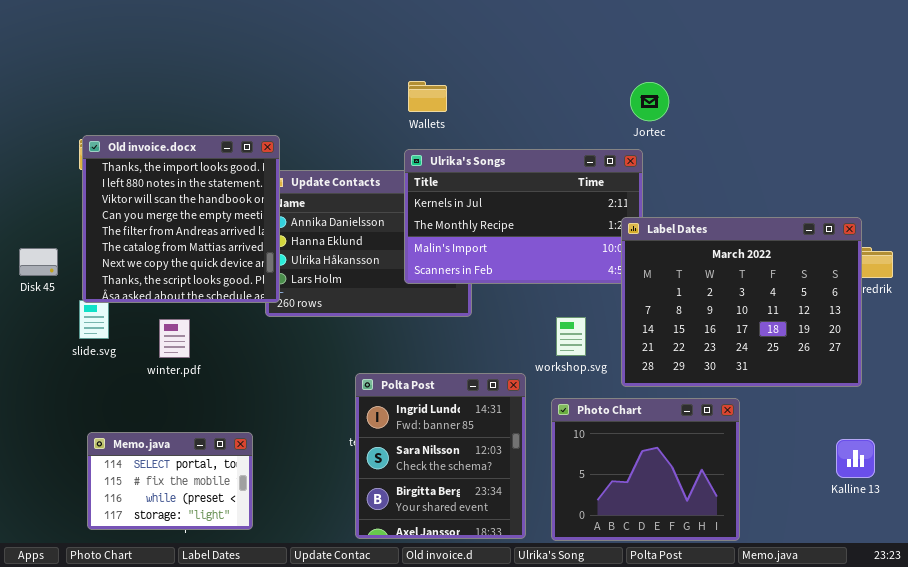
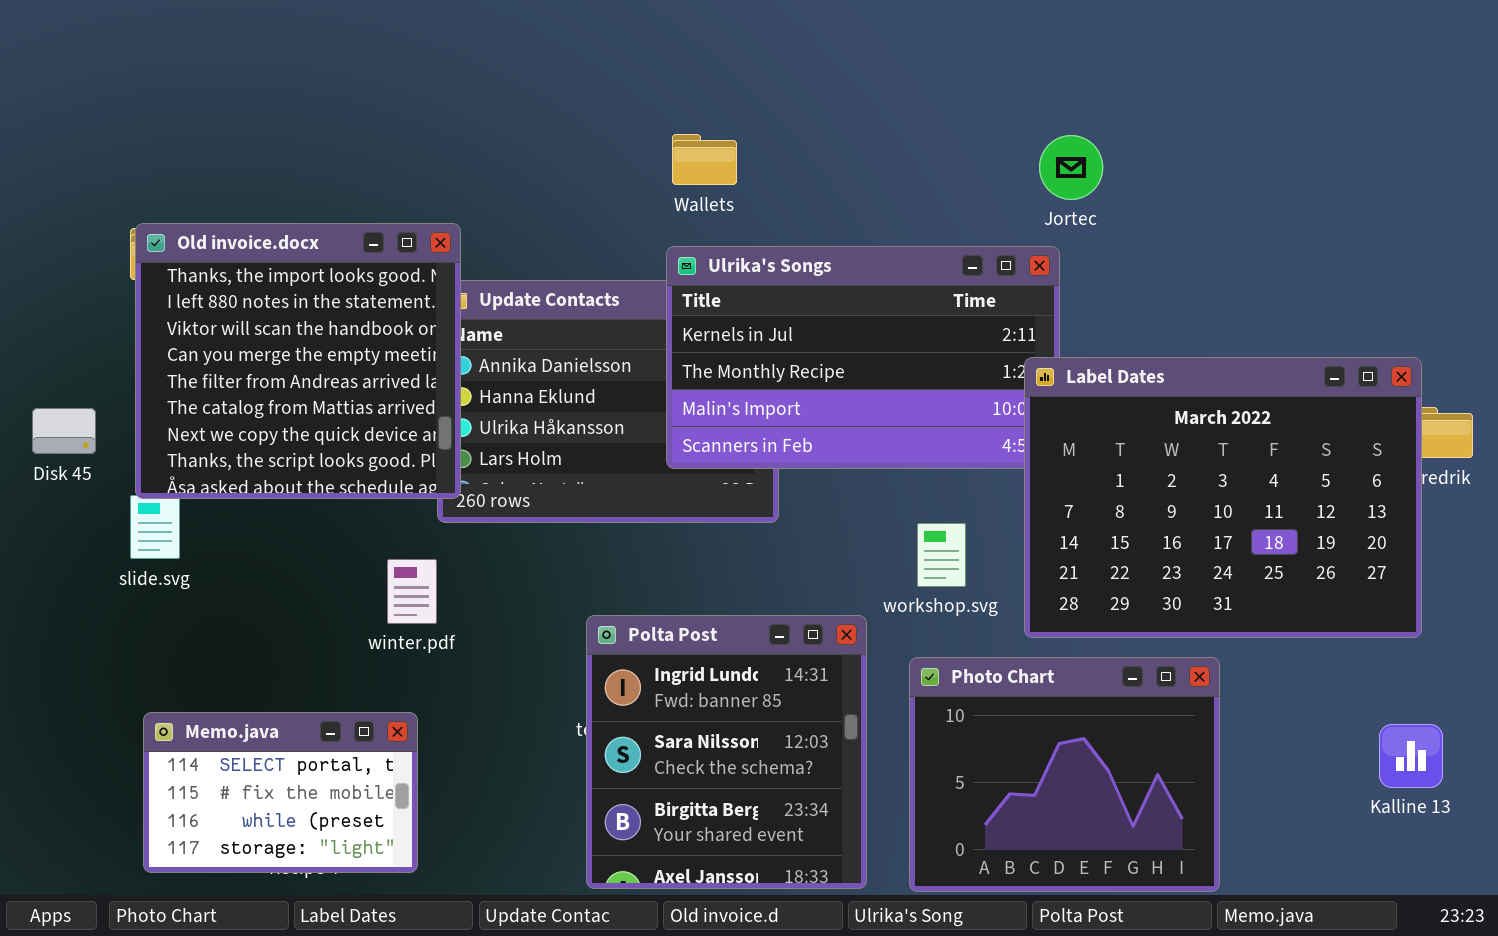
winter.pdf: [159,319,190,358] -> [387,559,437,624], moved

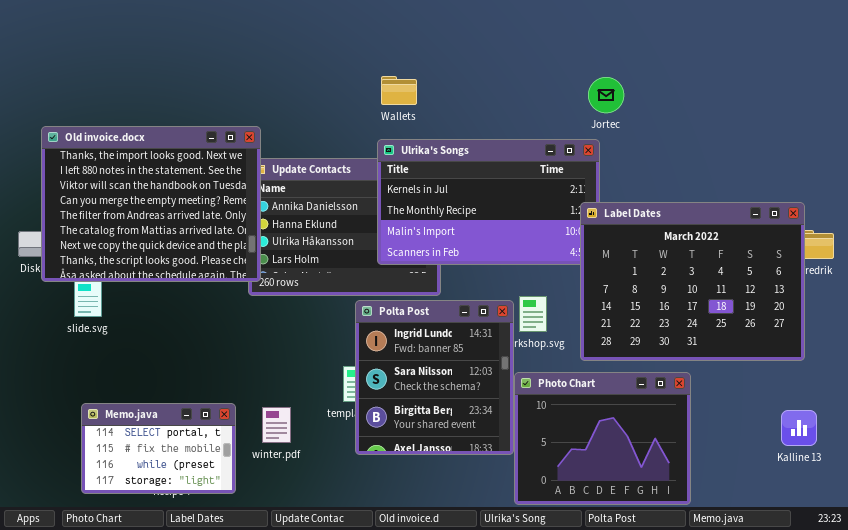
Old invoice.docx: [135,223,461,499] -> [41,126,261,282], resized
winter.pdf: [387,559,437,624] -> [262,407,291,443], moved
Polta Post: [586,615,867,889] -> [355,300,514,455], moved

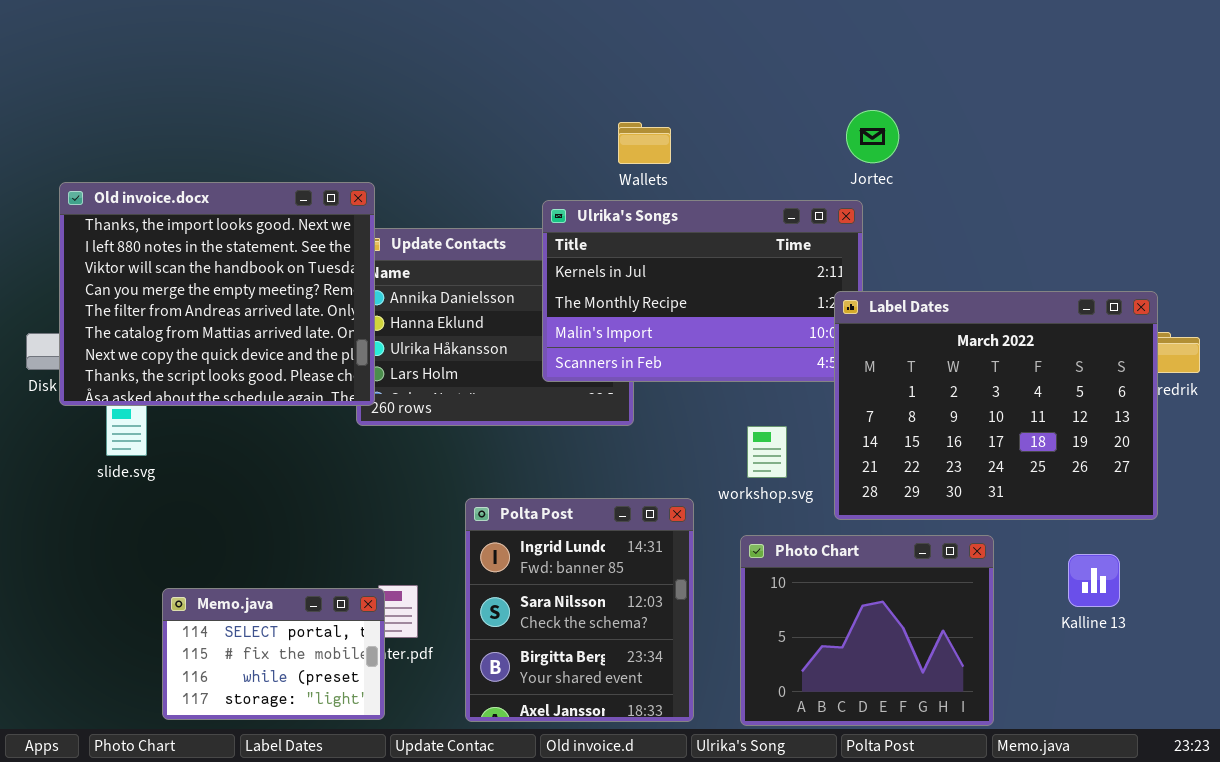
Wallets: [381,76,417,105] -> [618,122,671,164], moved
Polta Post: [355,300,514,455] -> [465,498,694,722], moved
Memo.java: [81,403,236,494] -> [162,588,385,720], moved
Kalline 13: [781,410,817,446] -> [1068,554,1120,607], moved

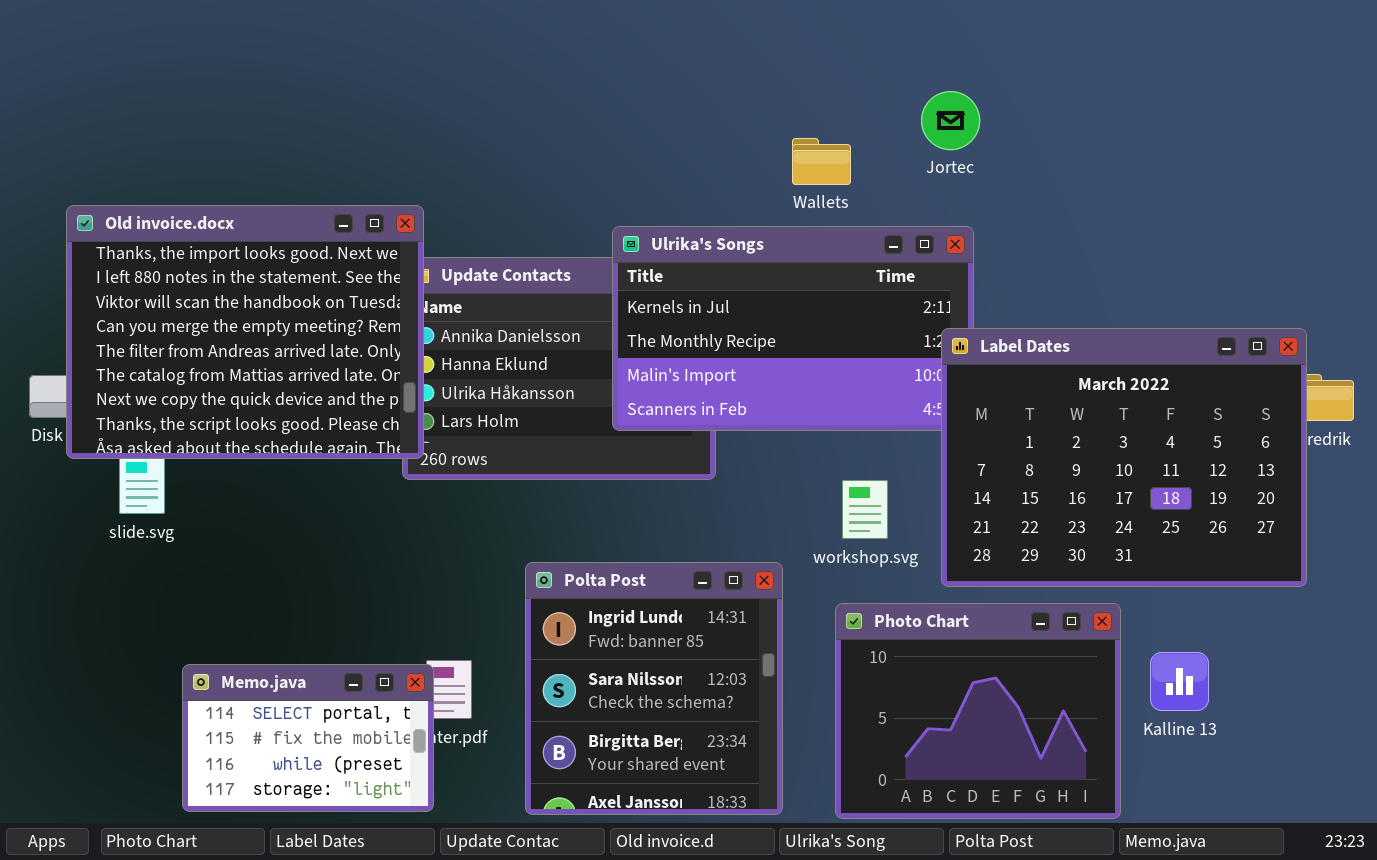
Jortec: [846,110,899,163] -> [921,91,980,150], moved
Wallets: [618,122,671,164] -> [792,138,851,185], moved
Kalline 13: [1068,554,1120,607] -> [1150,652,1209,711], moved

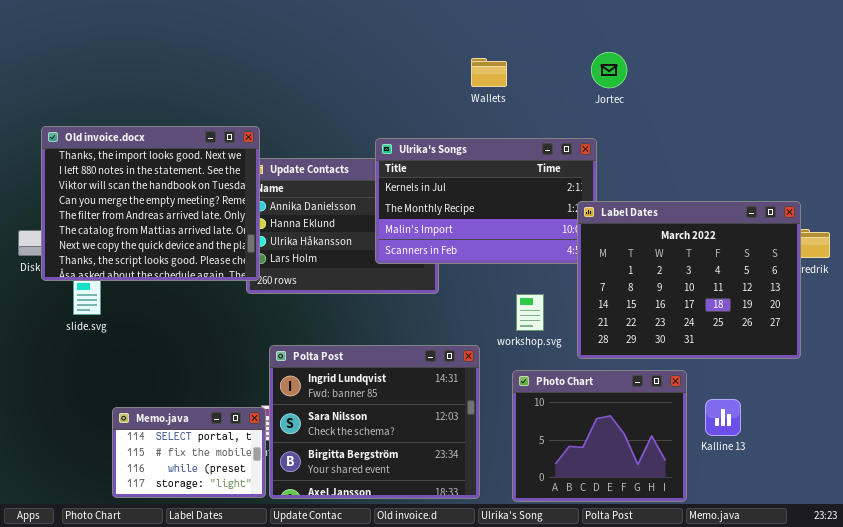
Jortec: [921,91,980,150] -> [591,52,627,88], moved
Wallets: [792,138,851,185] -> [471,58,507,87], moved
Polta Post: [525,562,783,815] -> [269,345,480,499], resized

